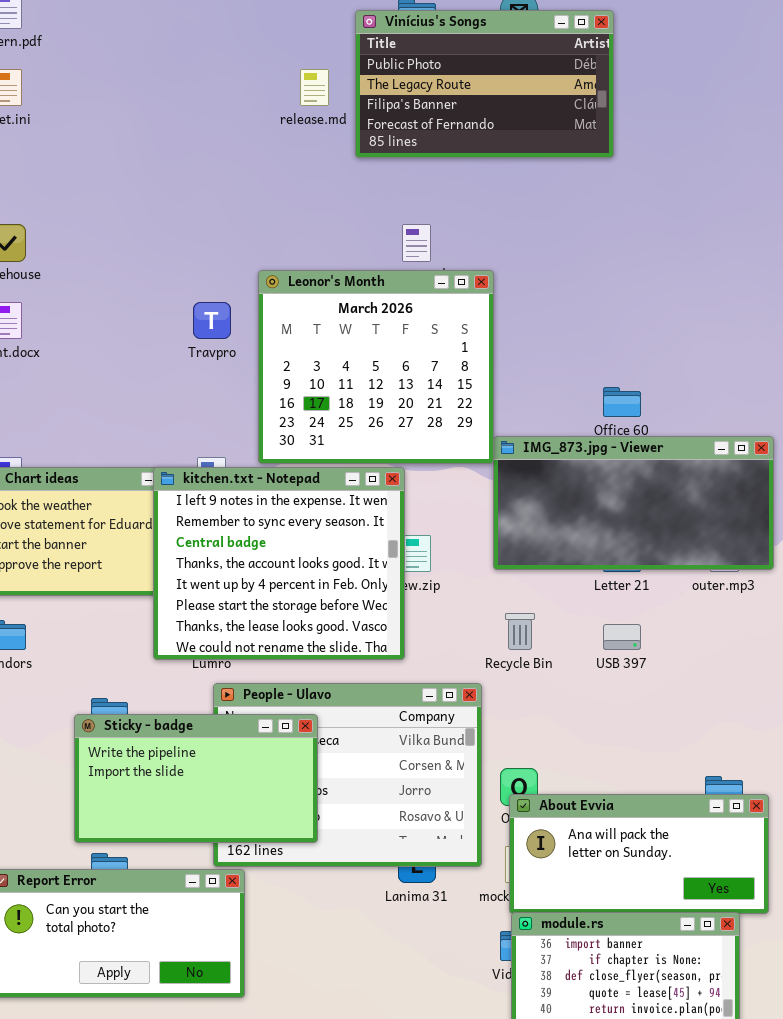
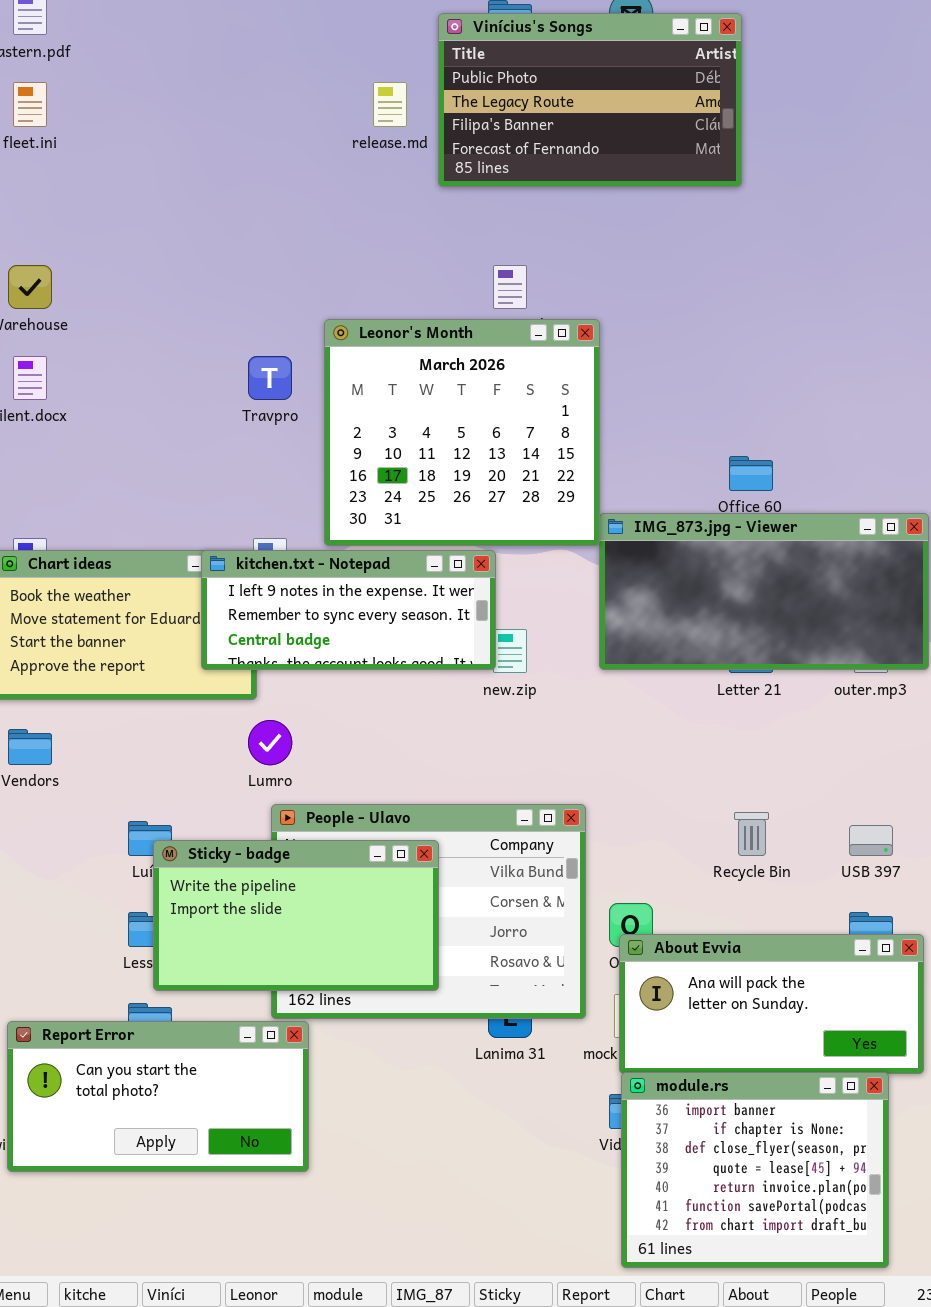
kitchen.txt - Notepad: [153,467,405,660] -> [201,550,496,670], resized
Recycle Bin: [505,613,535,650] -> [734,812,769,856], moved
USB 397: [603,624,641,650] -> [849,825,893,856], moved
Sticky - badge: [74,714,318,843] -> [153,840,439,991], moved

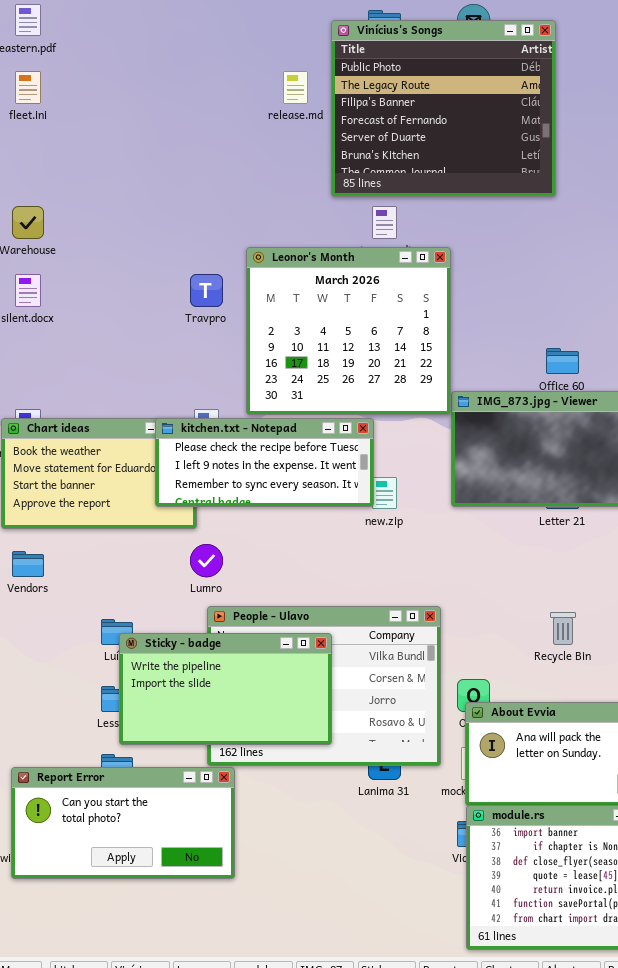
Vinícius's Songs: [438,13,742,187] -> [331,20,556,197], resized
kitchen.txt - Notepad: [201,550,496,670] -> [155,418,374,507], scrolled up 1 row

